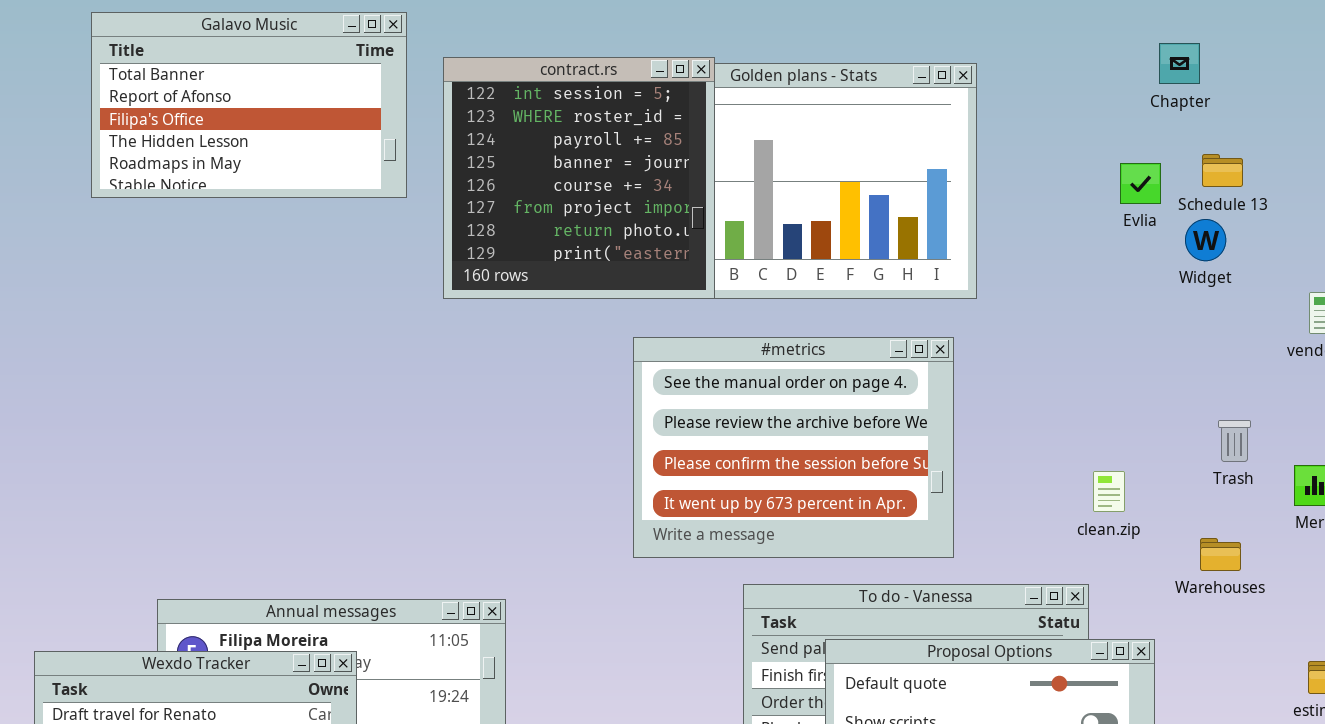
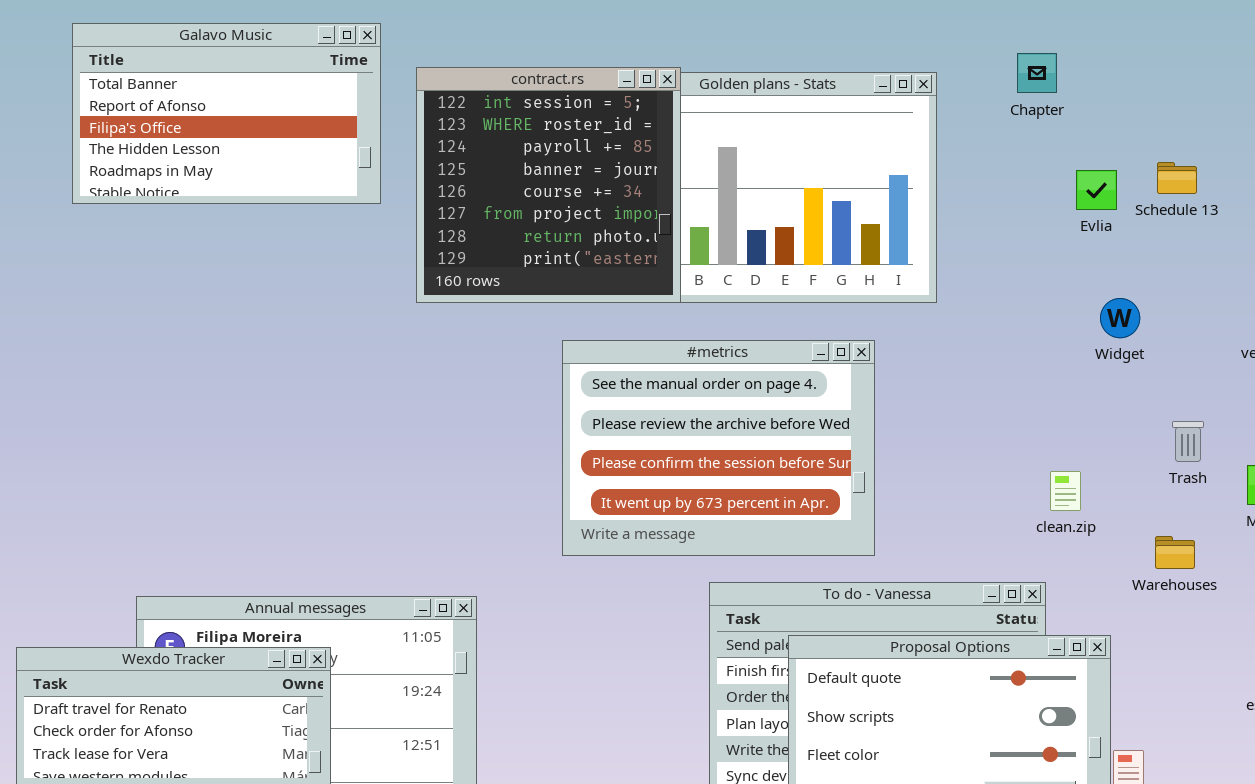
Chapter: [1159,43,1200,84] -> [1017,53,1057,93], moved
Widget: [1185,219,1226,261] -> [1100,298,1140,338], moved
#metrics: [633,337,954,558] -> [562,340,875,556], moved

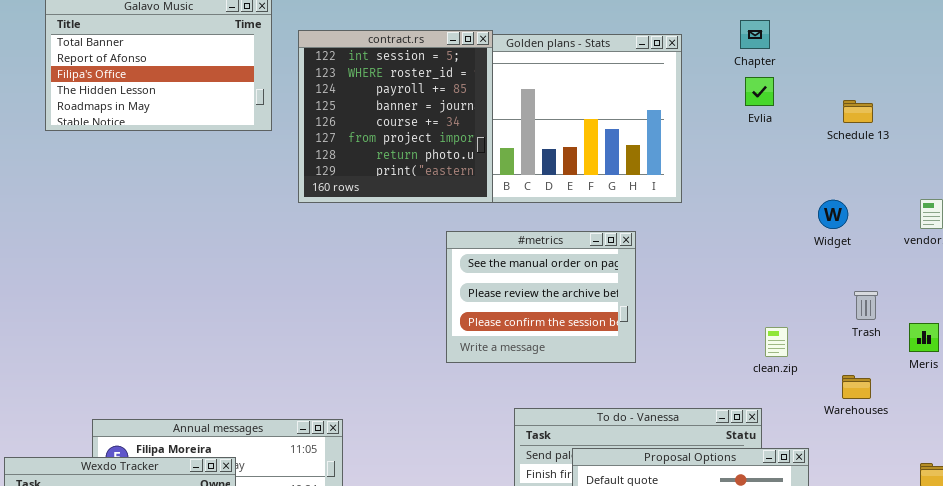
Evlia: [1076,170,1117,210] -> [745,77,774,106], moved
Widget: [1100,298,1140,338] -> [818,200,848,229], moved
#metrics: [562,340,875,556] -> [446,231,636,363], resized

